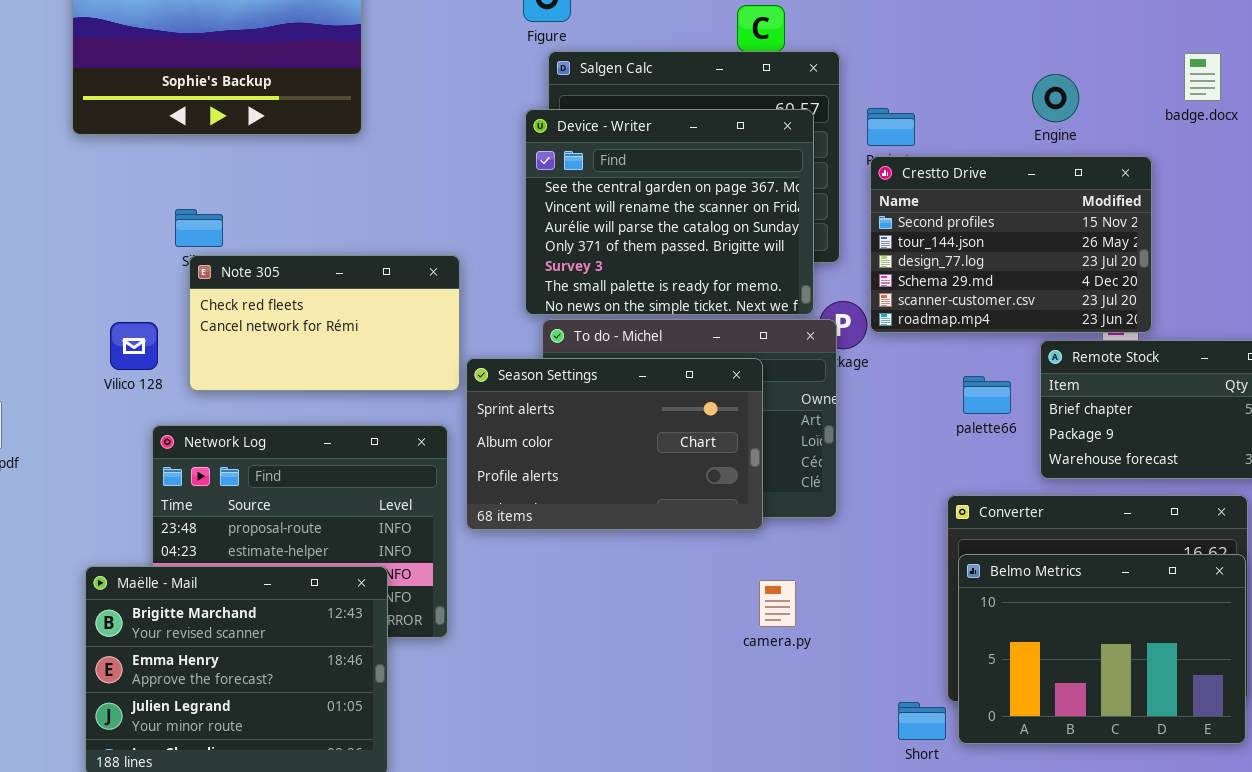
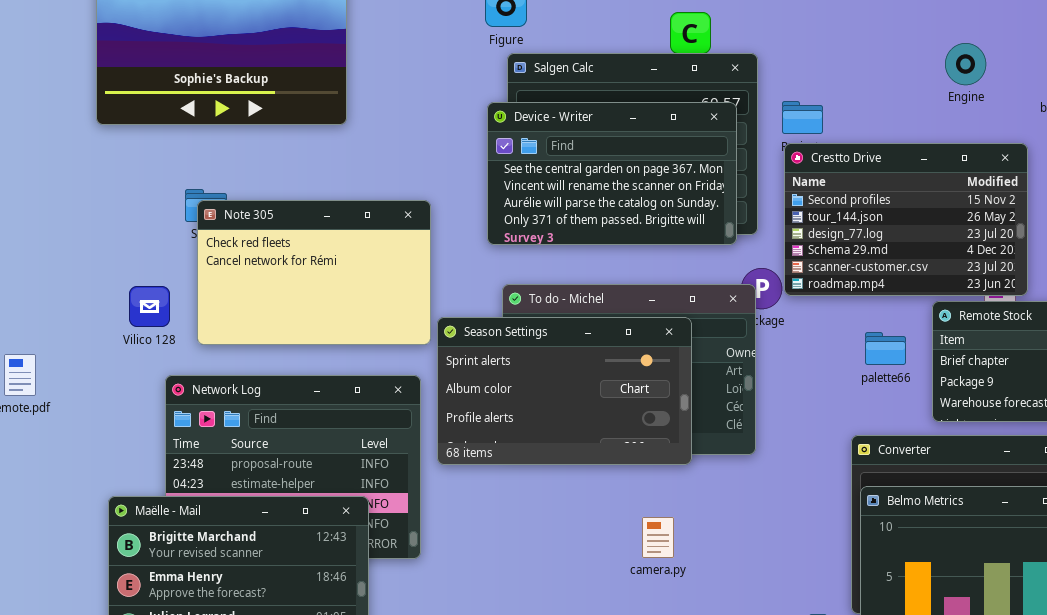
Engine: [1032,74,1079,122] -> [945,43,986,85], moved
Device - Writer: [525,109,814,315] -> [487,102,737,245], resized
Note 305: [189,255,460,391] -> [197,200,431,345], resized
camera.py: [759,580,796,627] -> [642,517,674,558], moved

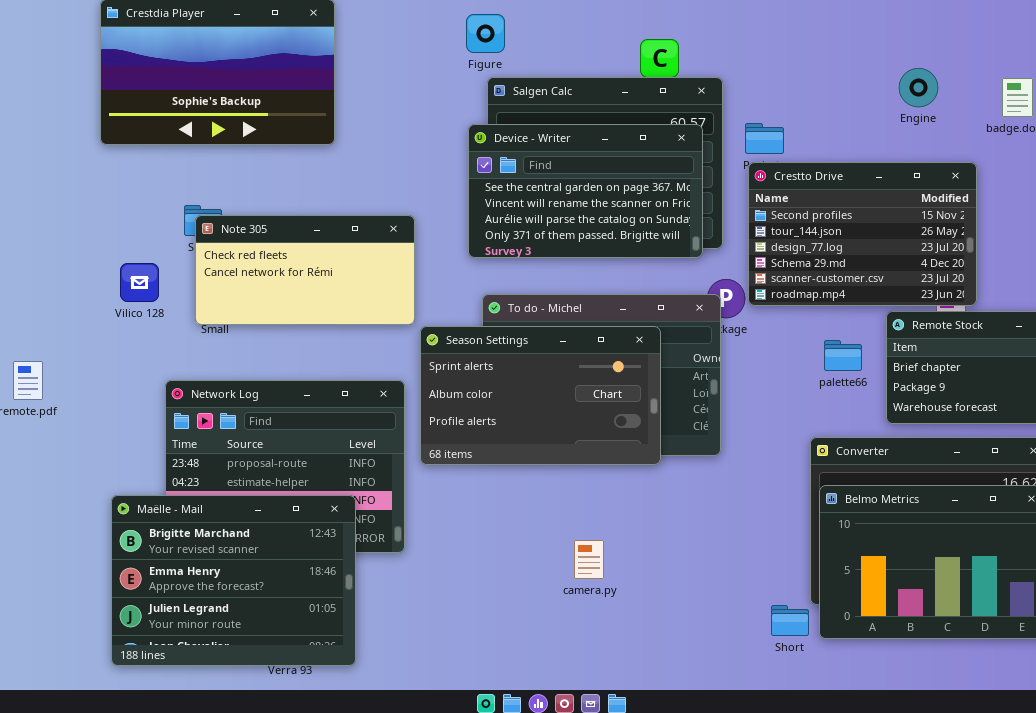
Note 305: [197,200,431,345] -> [195,215,415,325], resized
Vilico 128: [129,286,170,327] -> [120,263,159,302], moved
camera.py: [642,517,674,558] -> [574,540,604,579], moved

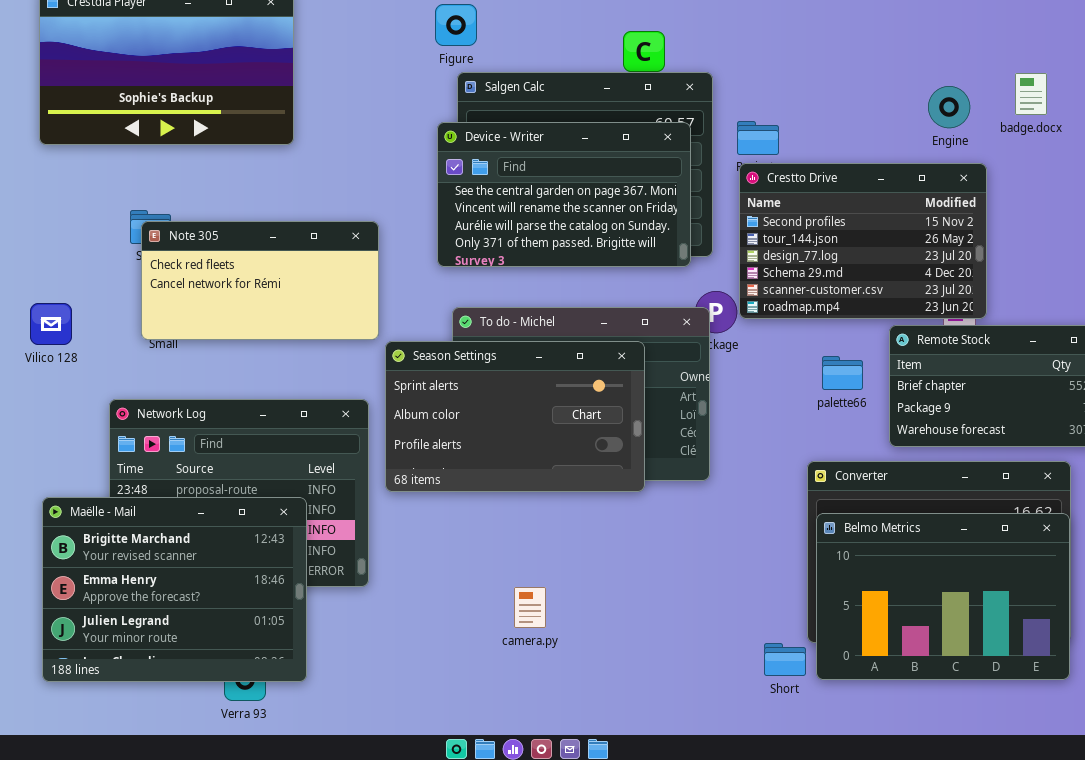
Engine: [899,68,938,107] -> [928,86,970,128], moved
Vilico 128: [120,263,159,302] -> [30,303,72,345], moved
Maëlle - Mail: [111,495,356,666] -> [42,497,307,682], moved
camera.py: [574,540,604,579] -> [514,587,546,628], moved

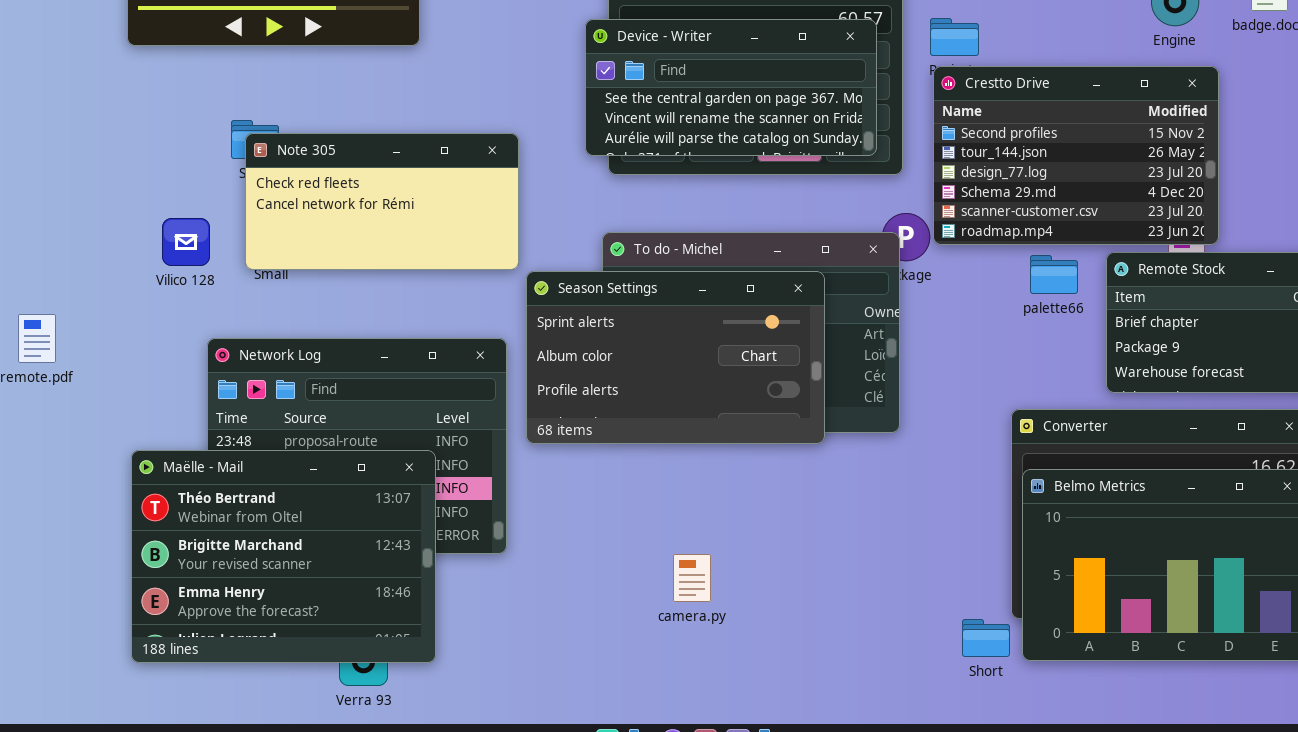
Device - Writer: [437,122,691,267] -> [585,19,877,156], resized
Vilico 128: [30,303,72,345] -> [162,218,210,266], moved
palette66: [822,356,863,390] -> [1030,255,1078,294], moved
Maëlle - Mail: [42,497,307,682] -> [131,450,436,663], scrolled up 1 row

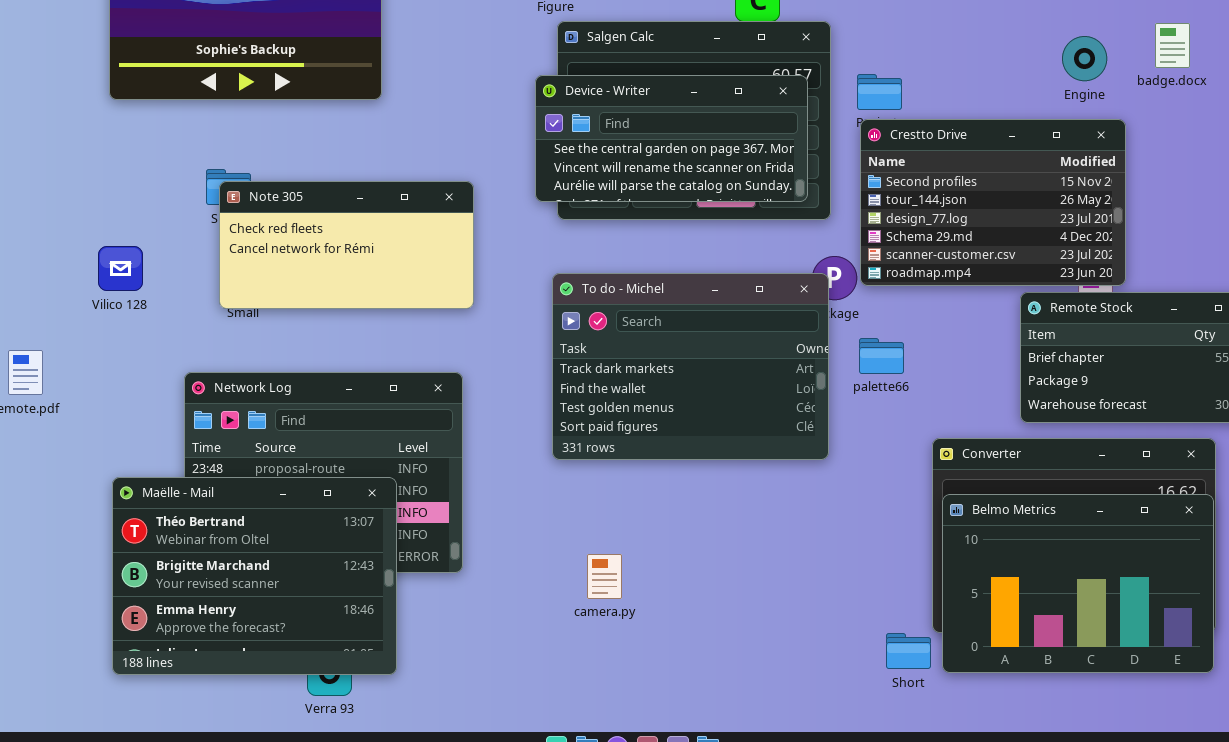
Vilico 128: [162,218,210,266] -> [98,246,143,291], moved
palette66: [1030,255,1078,294] -> [859,338,904,374], moved
Season Settings: [526,271,825,444] -> none, closed
camera.py: [673,554,711,602] -> [587,554,622,599], moved

